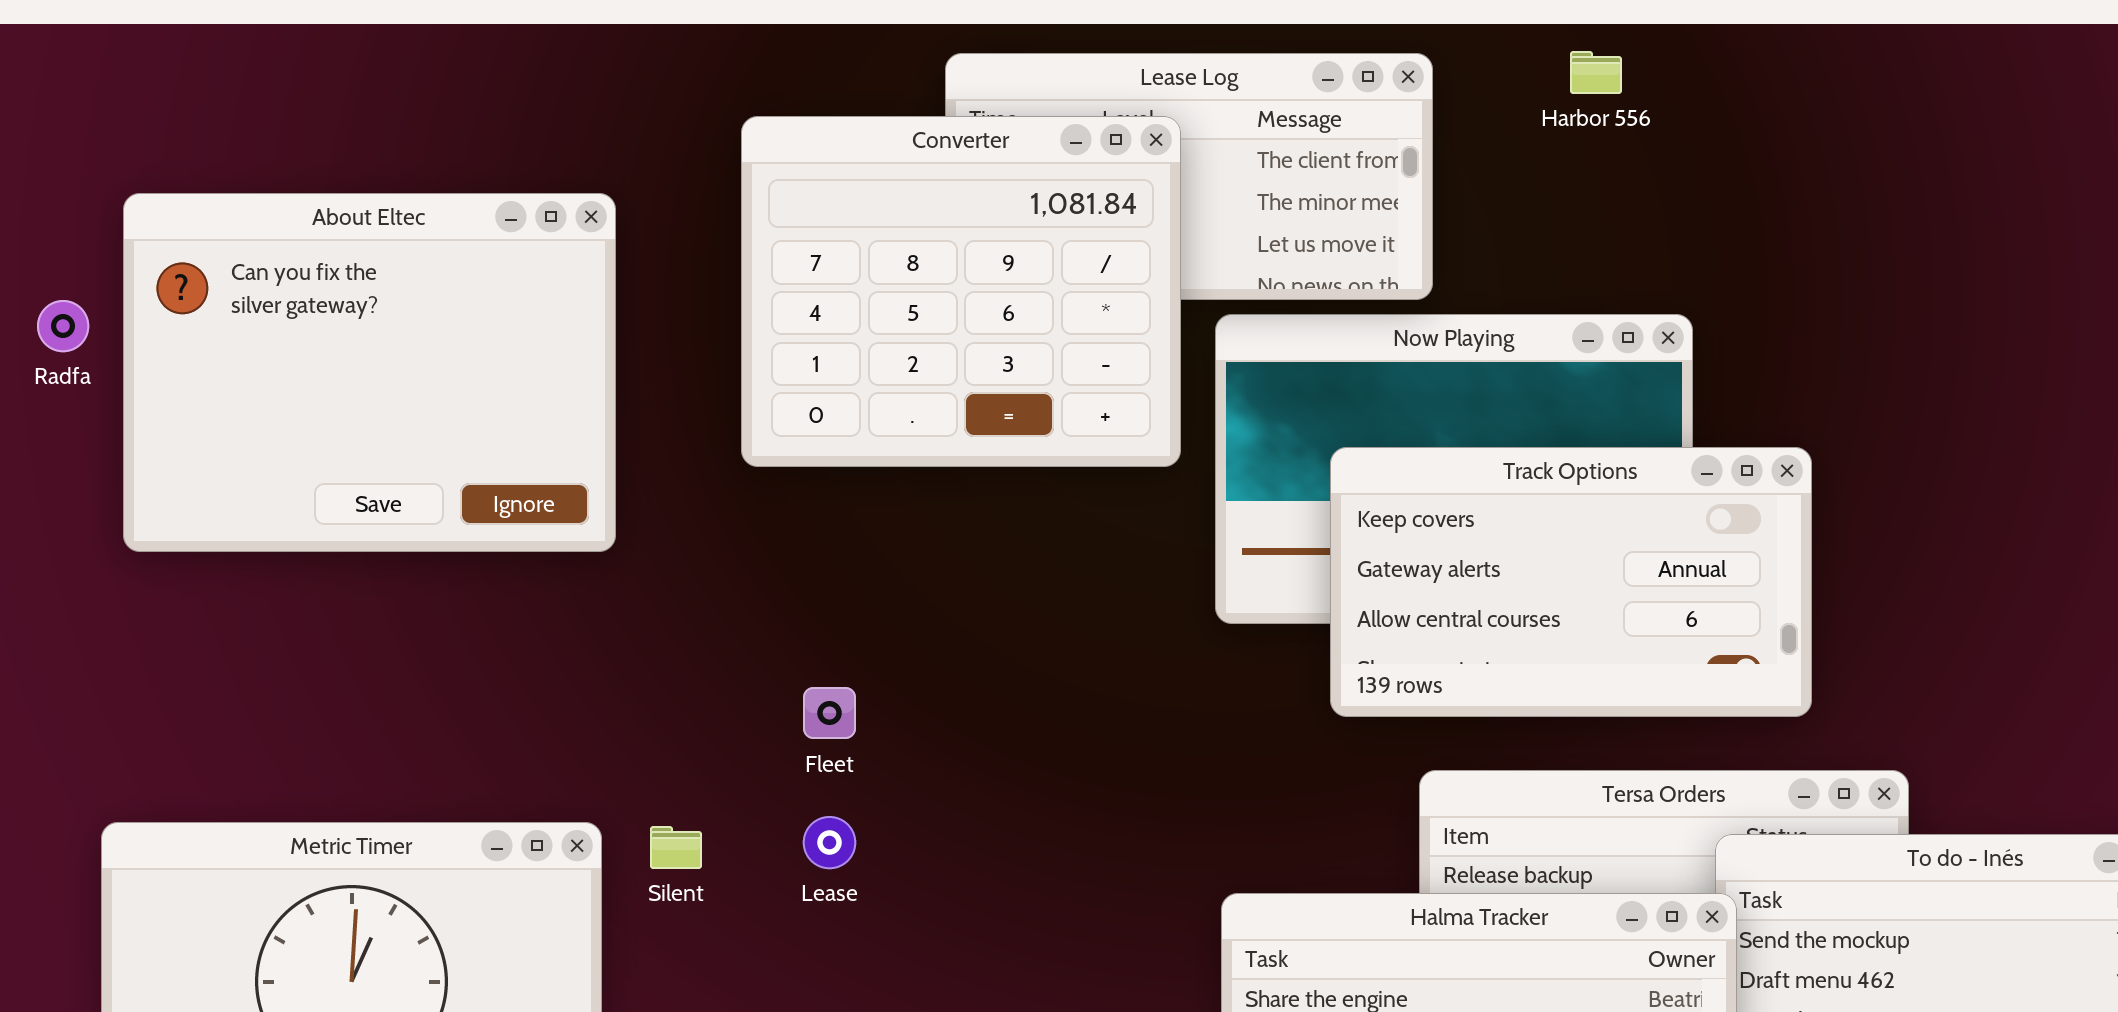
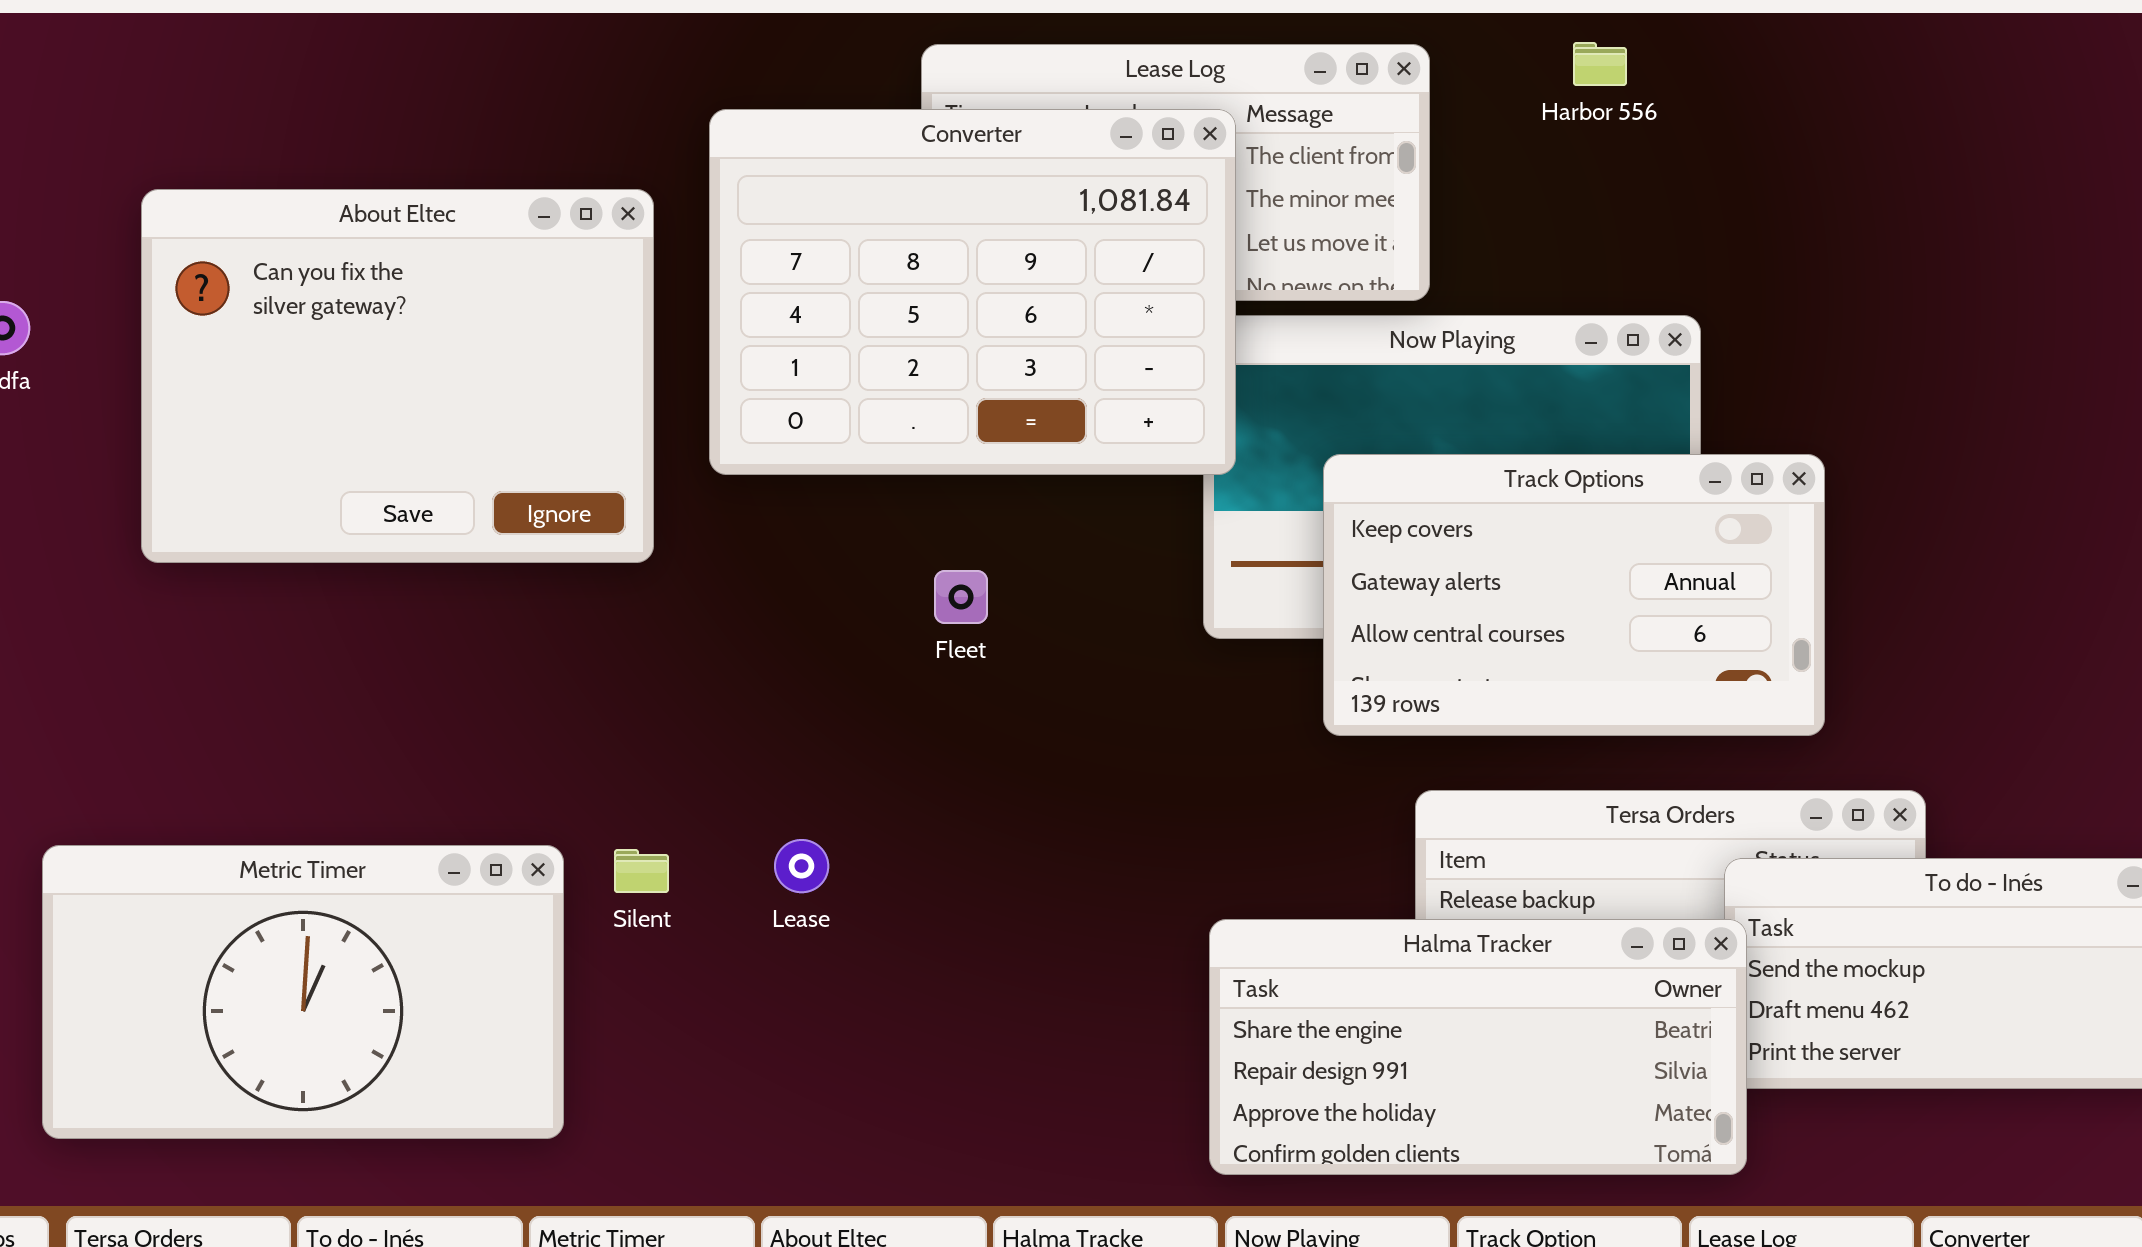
Converter: [741,116,1181,467] -> [709,109,1236,475], resized
About Eltec: [123,193,616,552] -> [141,189,654,563], moved
Fleet: [803,687,856,739] -> [934,570,988,624], moved

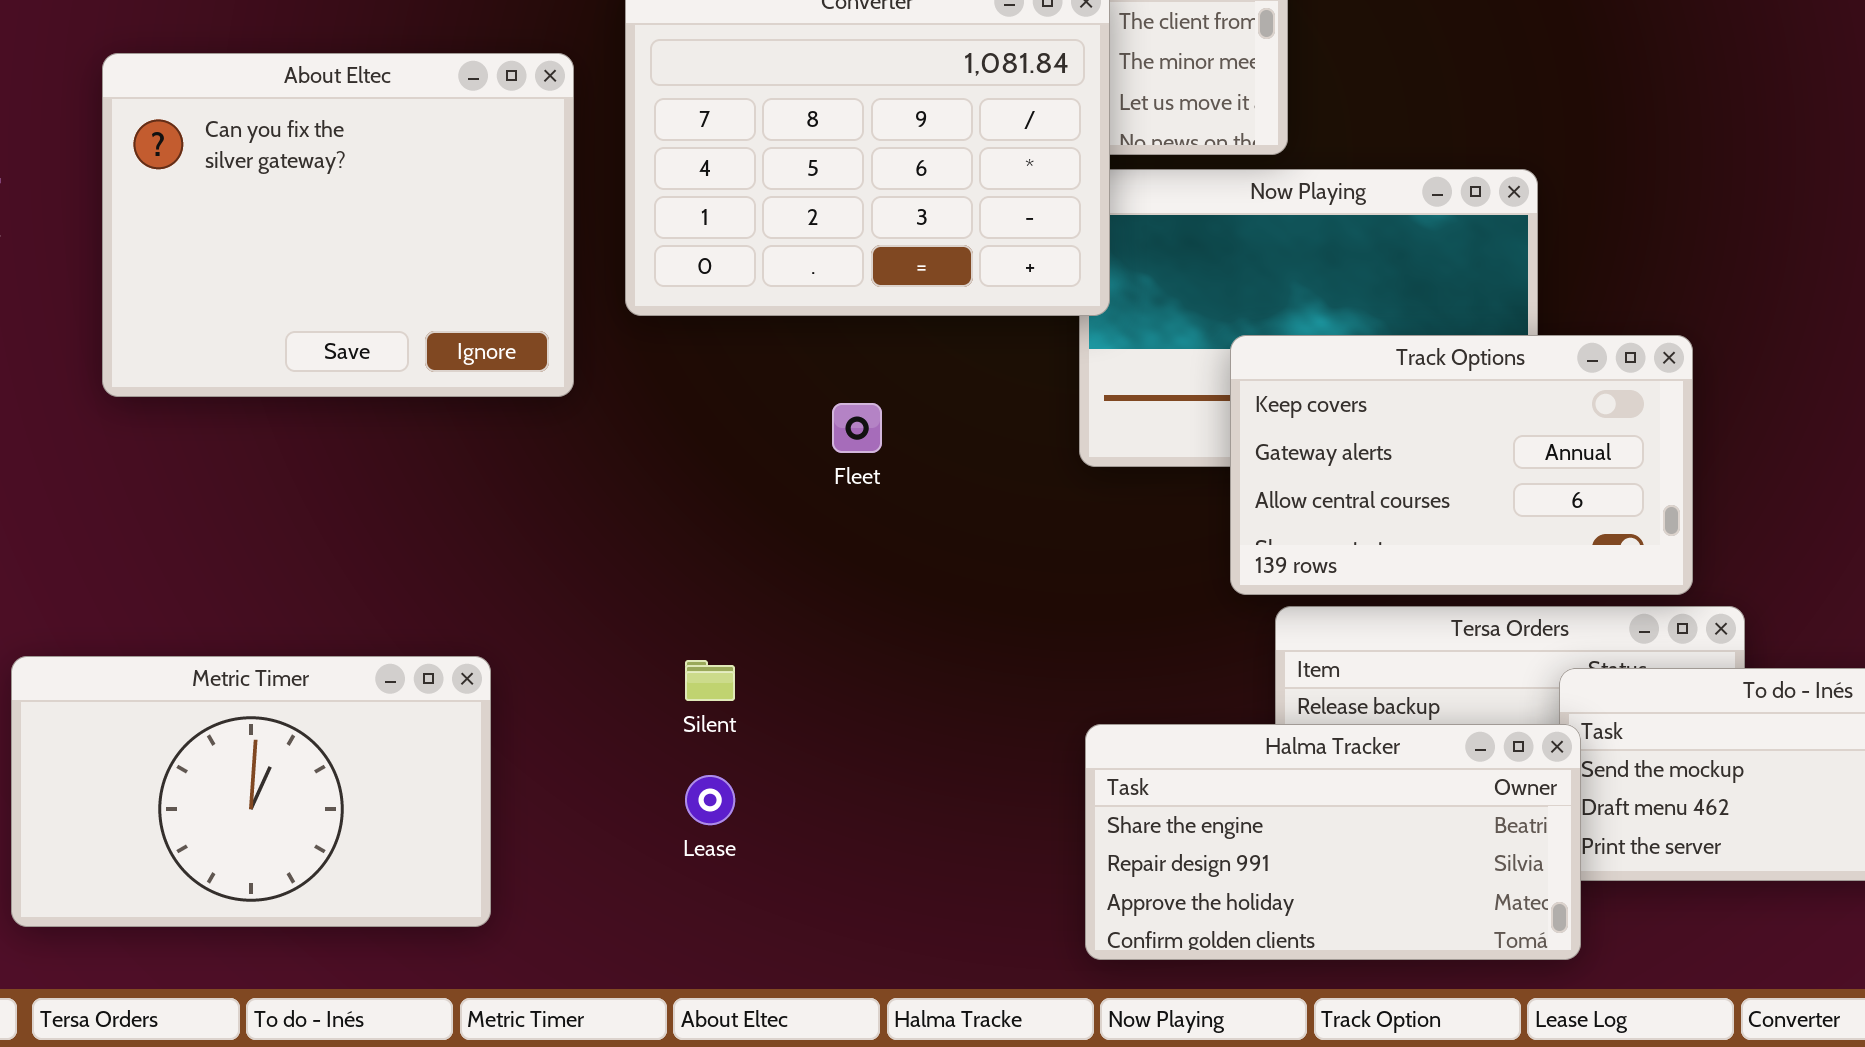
Track Options: [1323,454,1825,736] -> [1230,335,1693,595], moved
Lease: [774,839,829,893] -> [685,775,735,825], moved
Silent: [614,849,669,893] -> [685,660,735,701], moved

